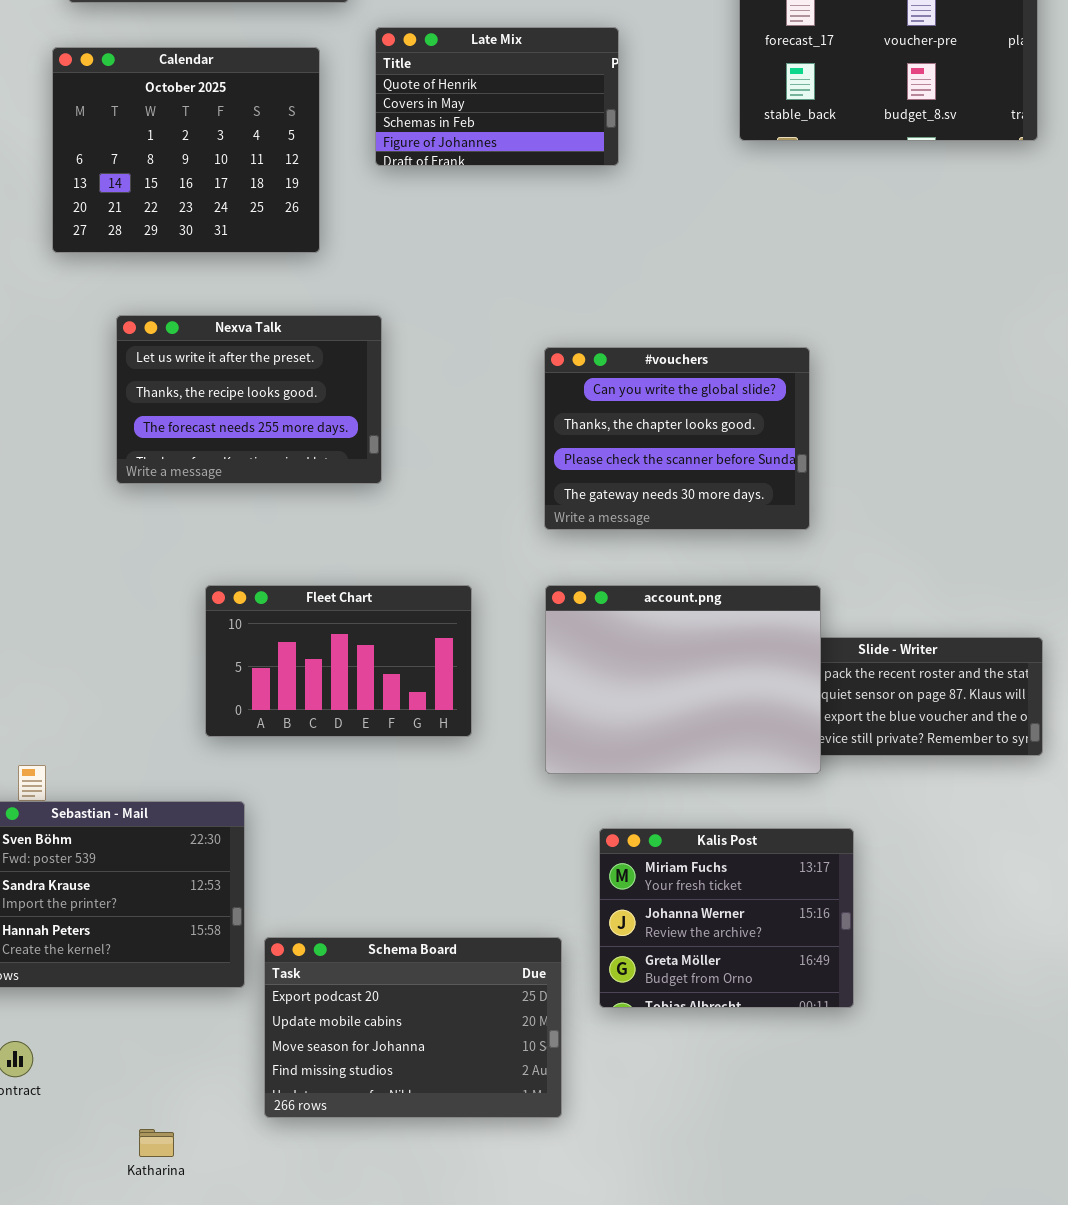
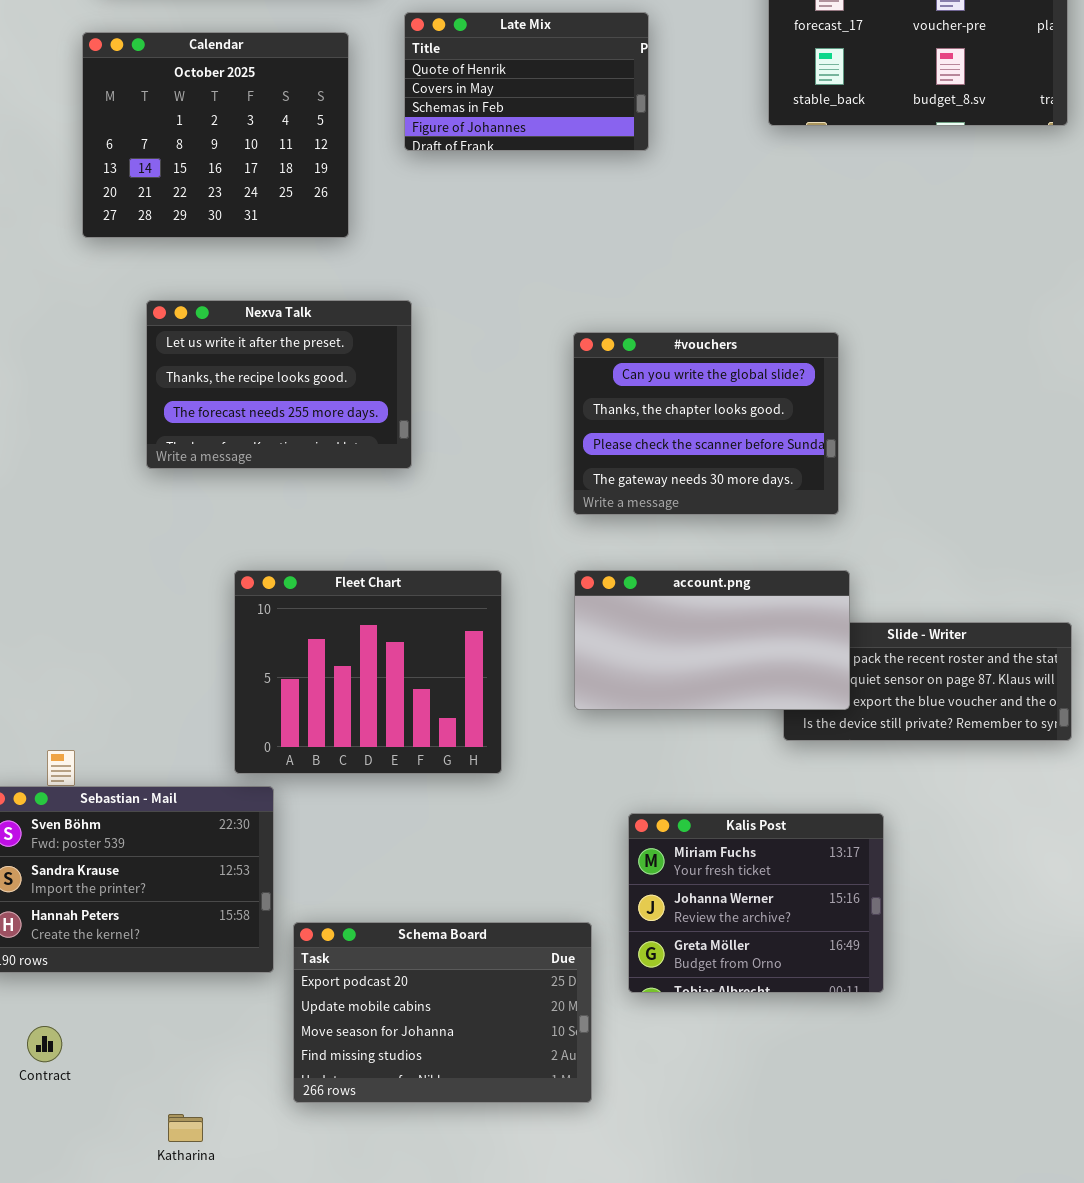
Fleet Chart: [205,585,472,737] -> [234,570,502,774], resized
account.png: [545,585,821,774] -> [574,570,850,710], resized

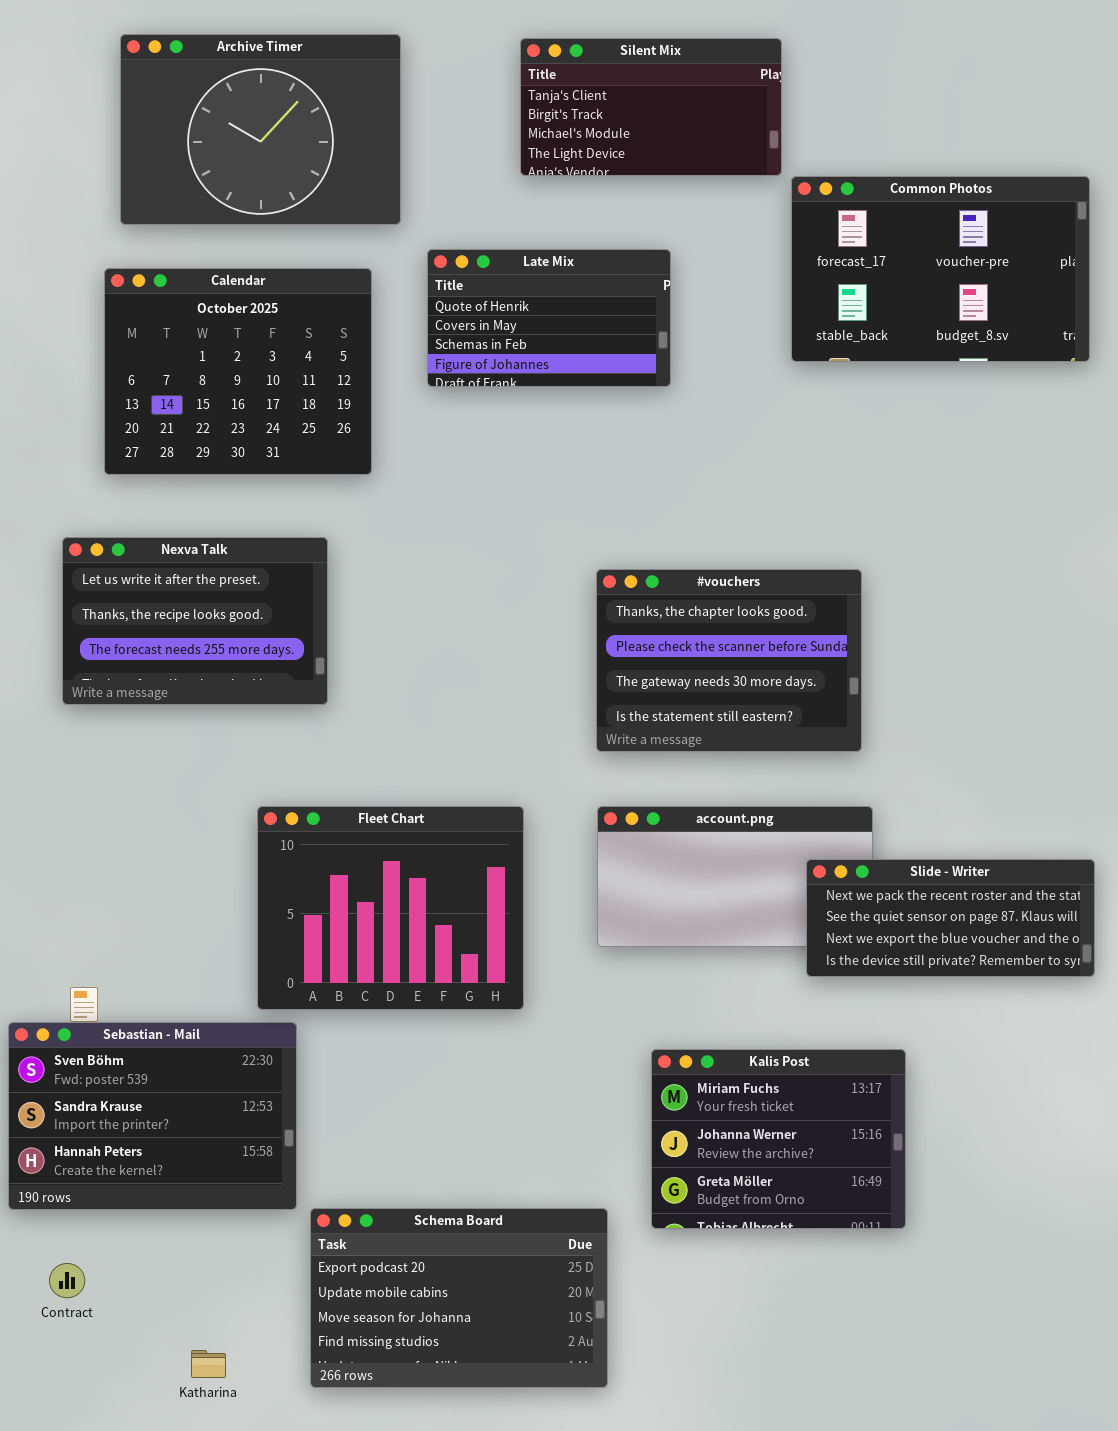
Nexva Talk: [146,300,412,469] -> [62,537,328,705], moved
#vouchers: [573,332,839,515] -> [596,569,862,752], scrolled down 1 row
Slide - Writer: [783,622,1072,741] -> [806,859,1095,977], raised
Schema Board: [293,922,592,1103] -> [310,1208,608,1388], moved

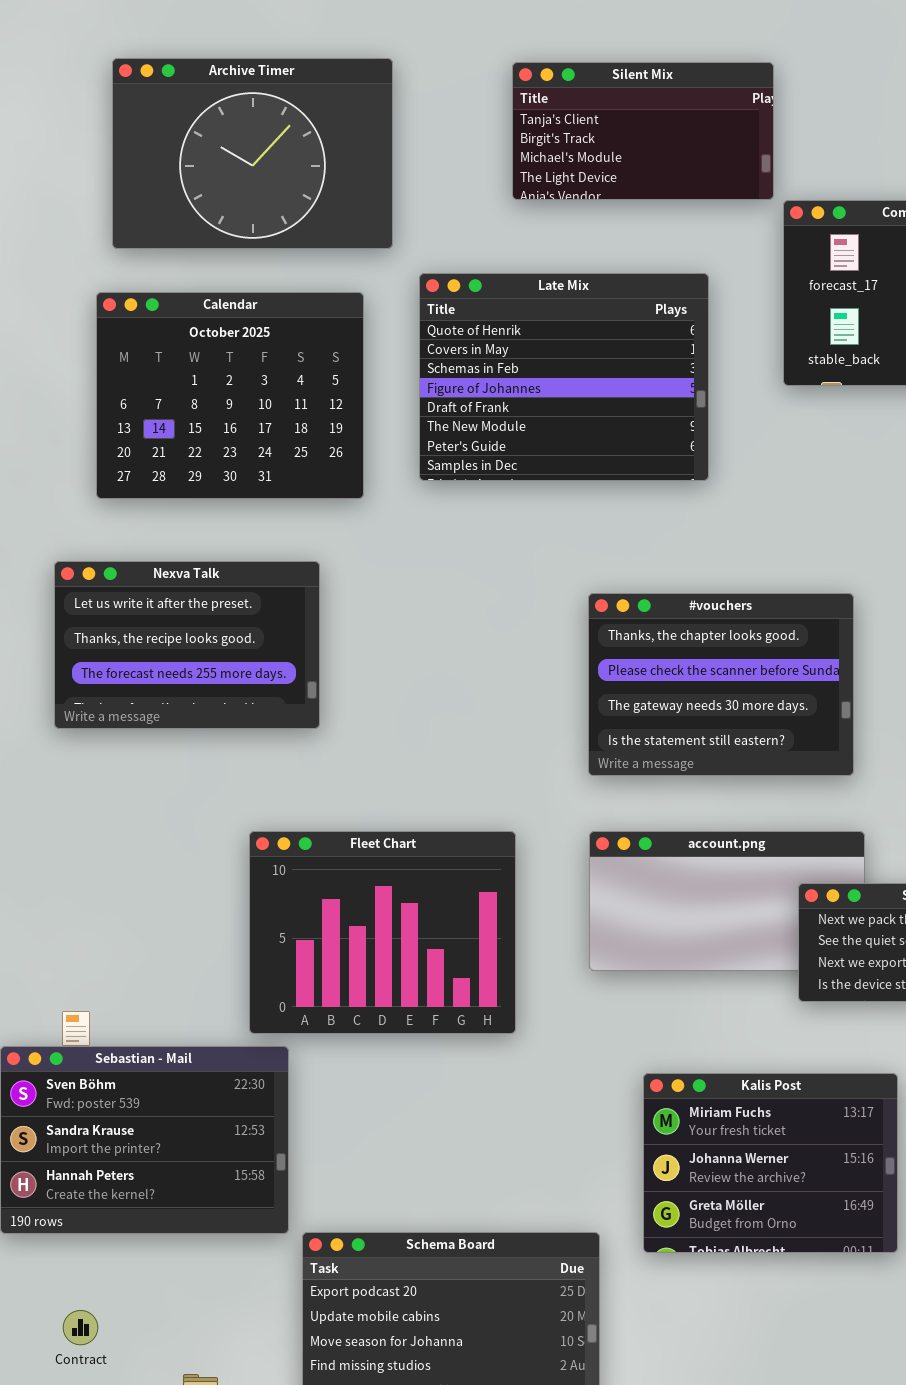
Late Mix: [427,249,671,387] -> [419,273,709,481], resized
Contract: [49,1263,85,1298] -> [63,1310,98,1345], moved

